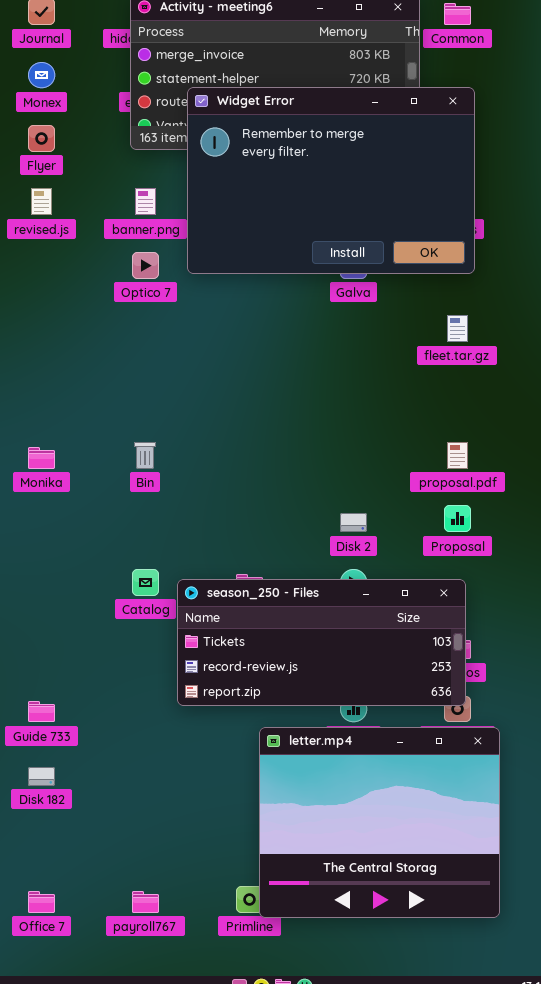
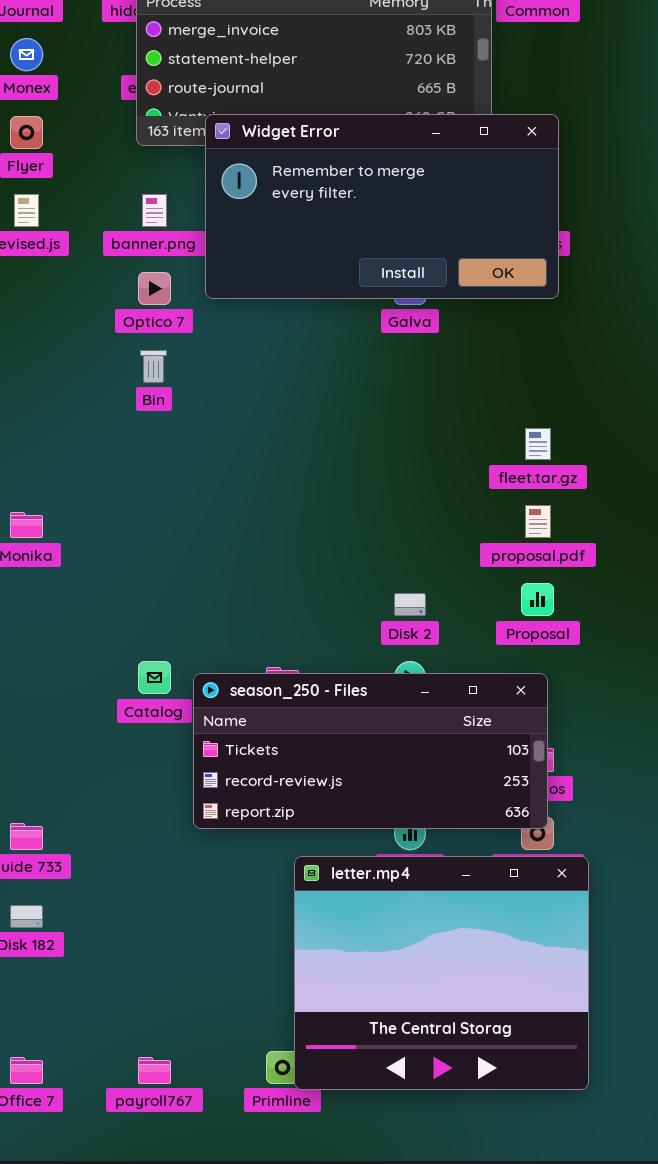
Widget Error: [187,87,475,274] -> [205,114,559,299], resized
fleet.tar.gz: [447,315,468,342] -> [525,428,551,460], moved
Bin: [134,442,156,469] -> [140,350,167,383], moved

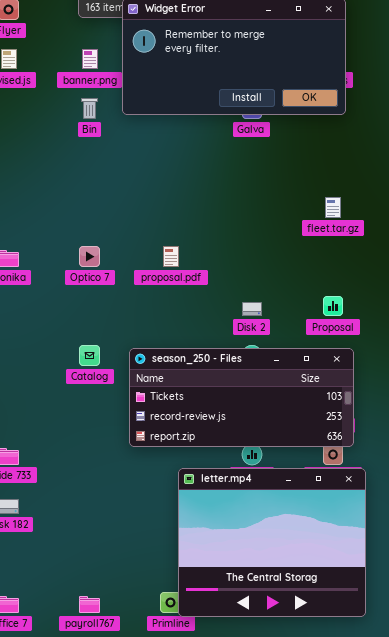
Optico 7: [138,272,171,305] -> [79,246,100,267], moved
Bin: [140,350,167,383] -> [81,98,98,119], moved
proposal.pdf: [525,505,551,538] -> [163,246,179,267], moved
season_250 - Files: [193,673,548,829] -> [129,348,354,447], moved

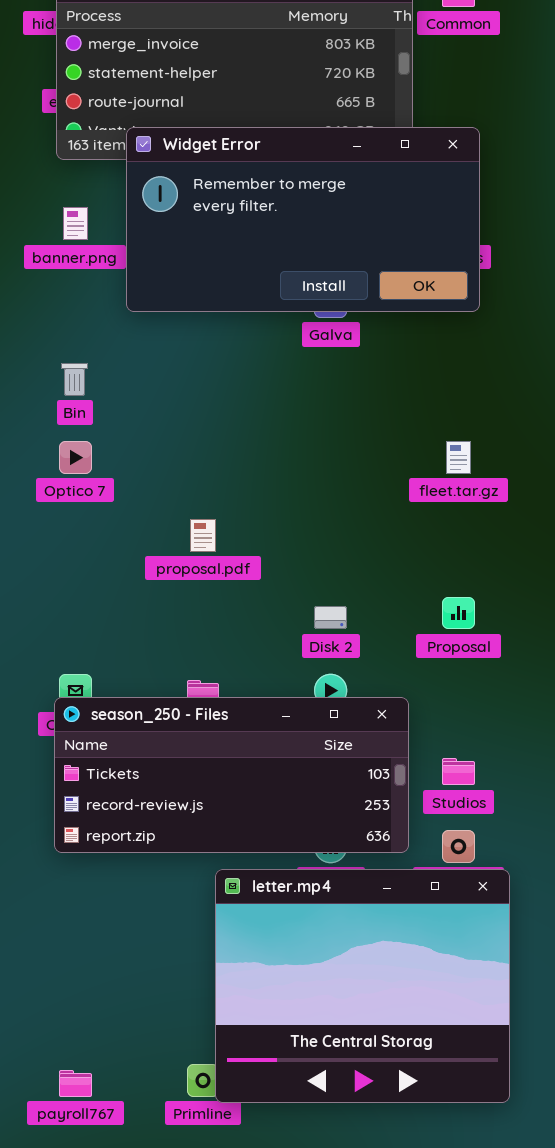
Bin: [81,98,98,119] -> [61,363,88,396], moved
Optico 7: [79,246,100,267] -> [59,441,92,474], moved
season_250 - Files: [129,348,354,447] -> [54,697,409,853], moved

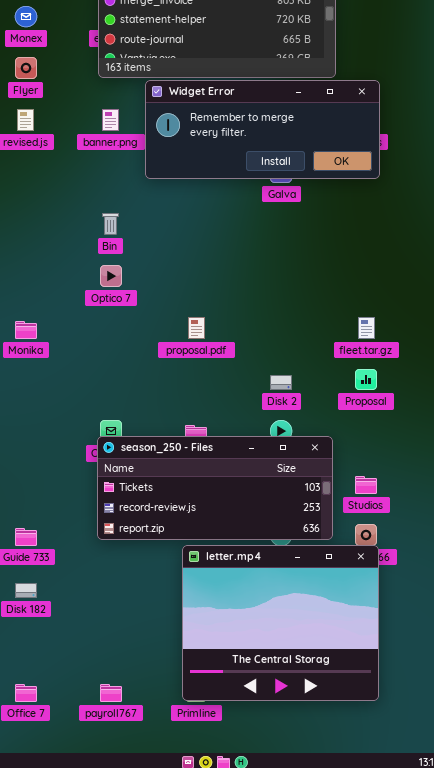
Widget Error: [126,127,480,312] -> [145,80,380,179], resized
fleet.tar.gz: [446,441,471,474] -> [358,317,375,339], moved
letter.mp4: [215,869,510,1103] -> [182,545,379,701], moved

